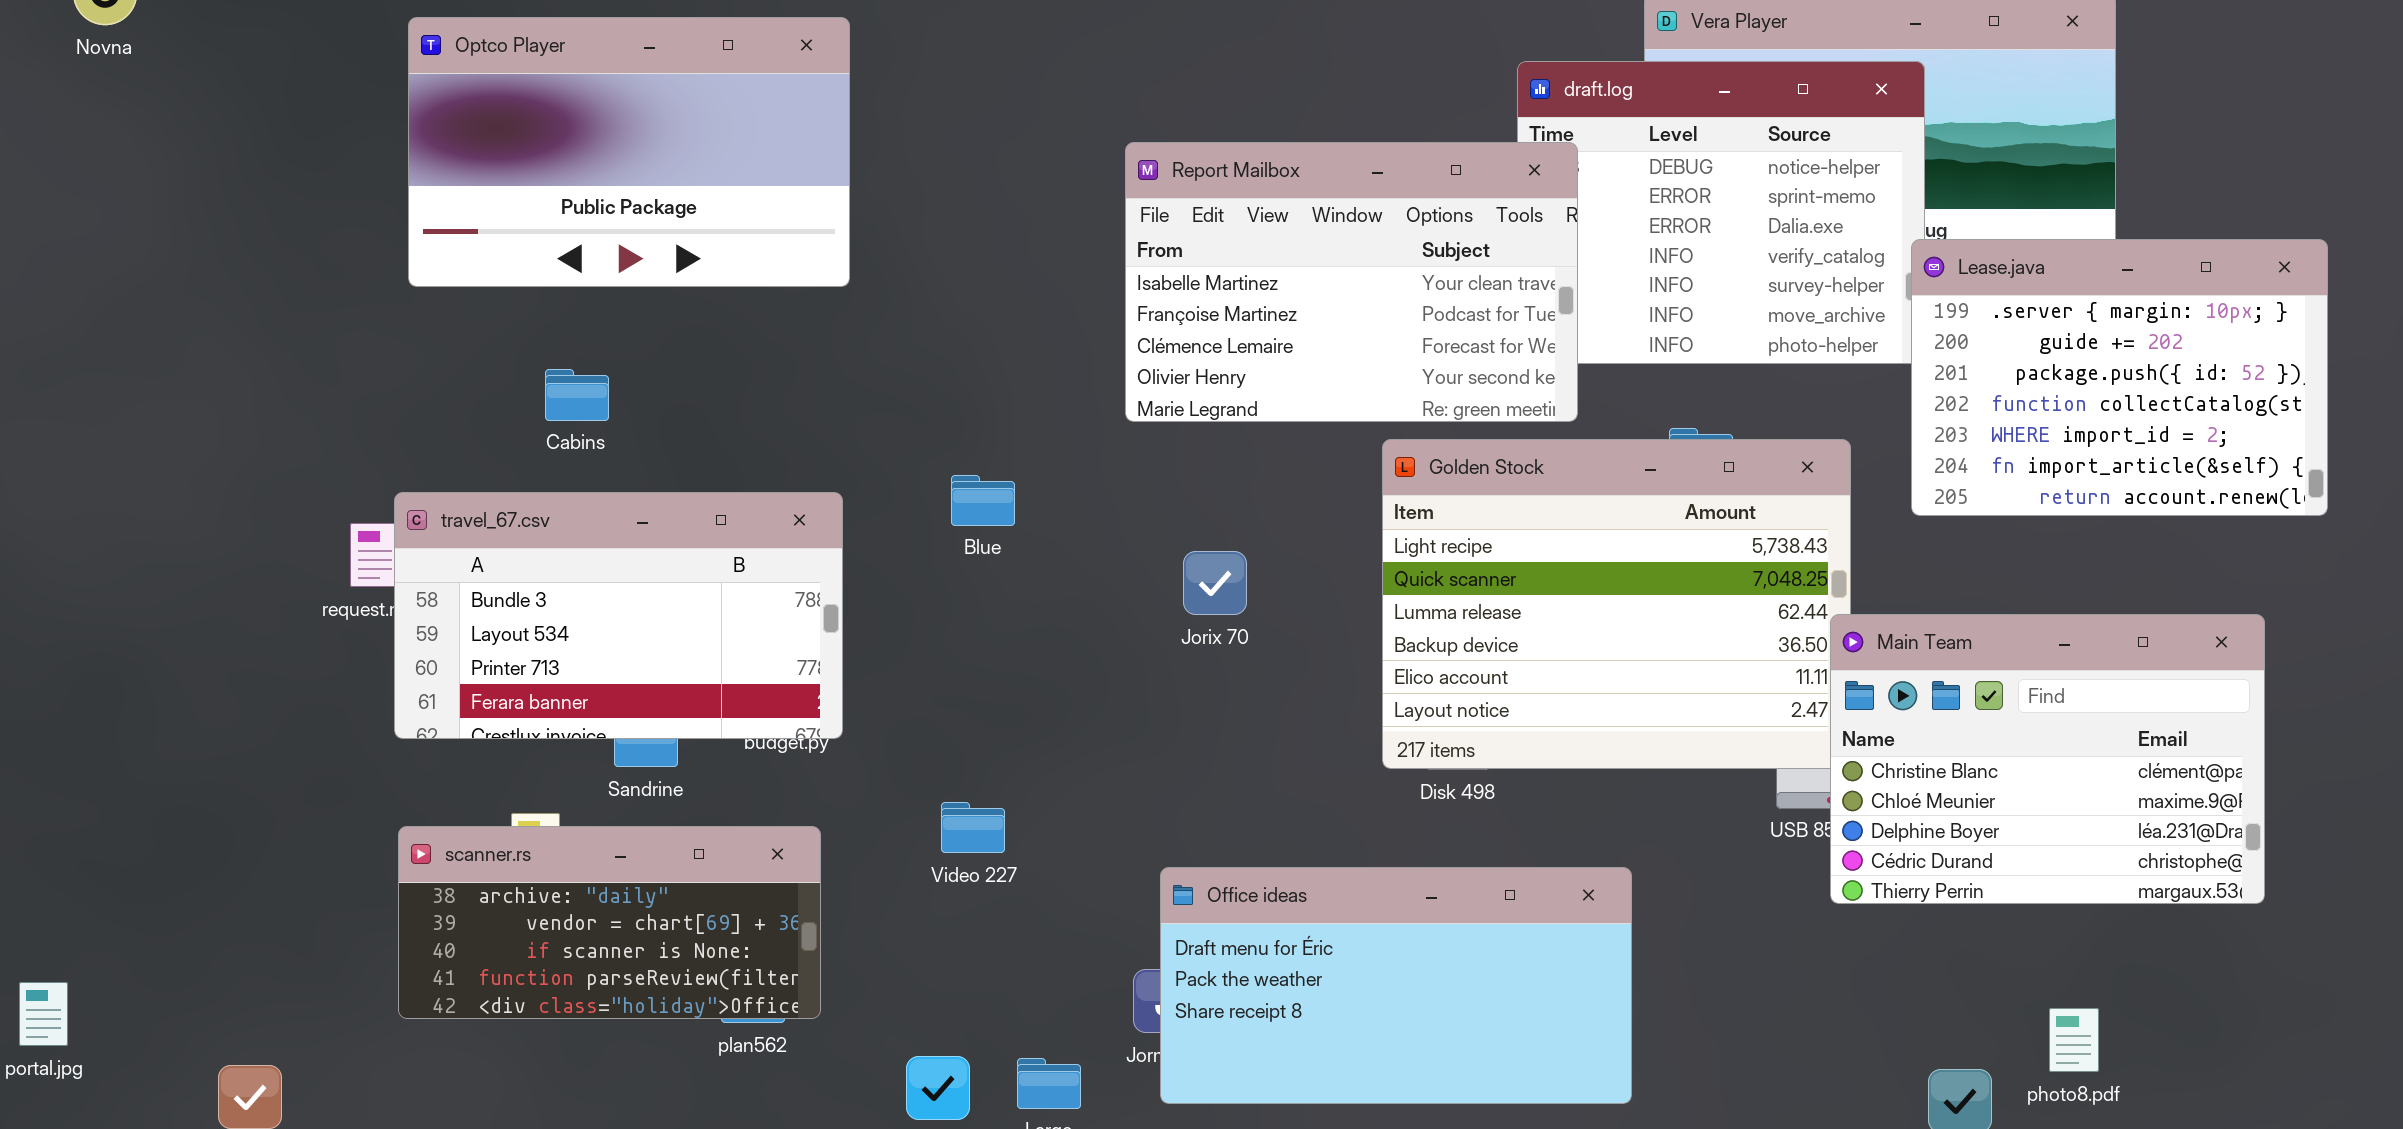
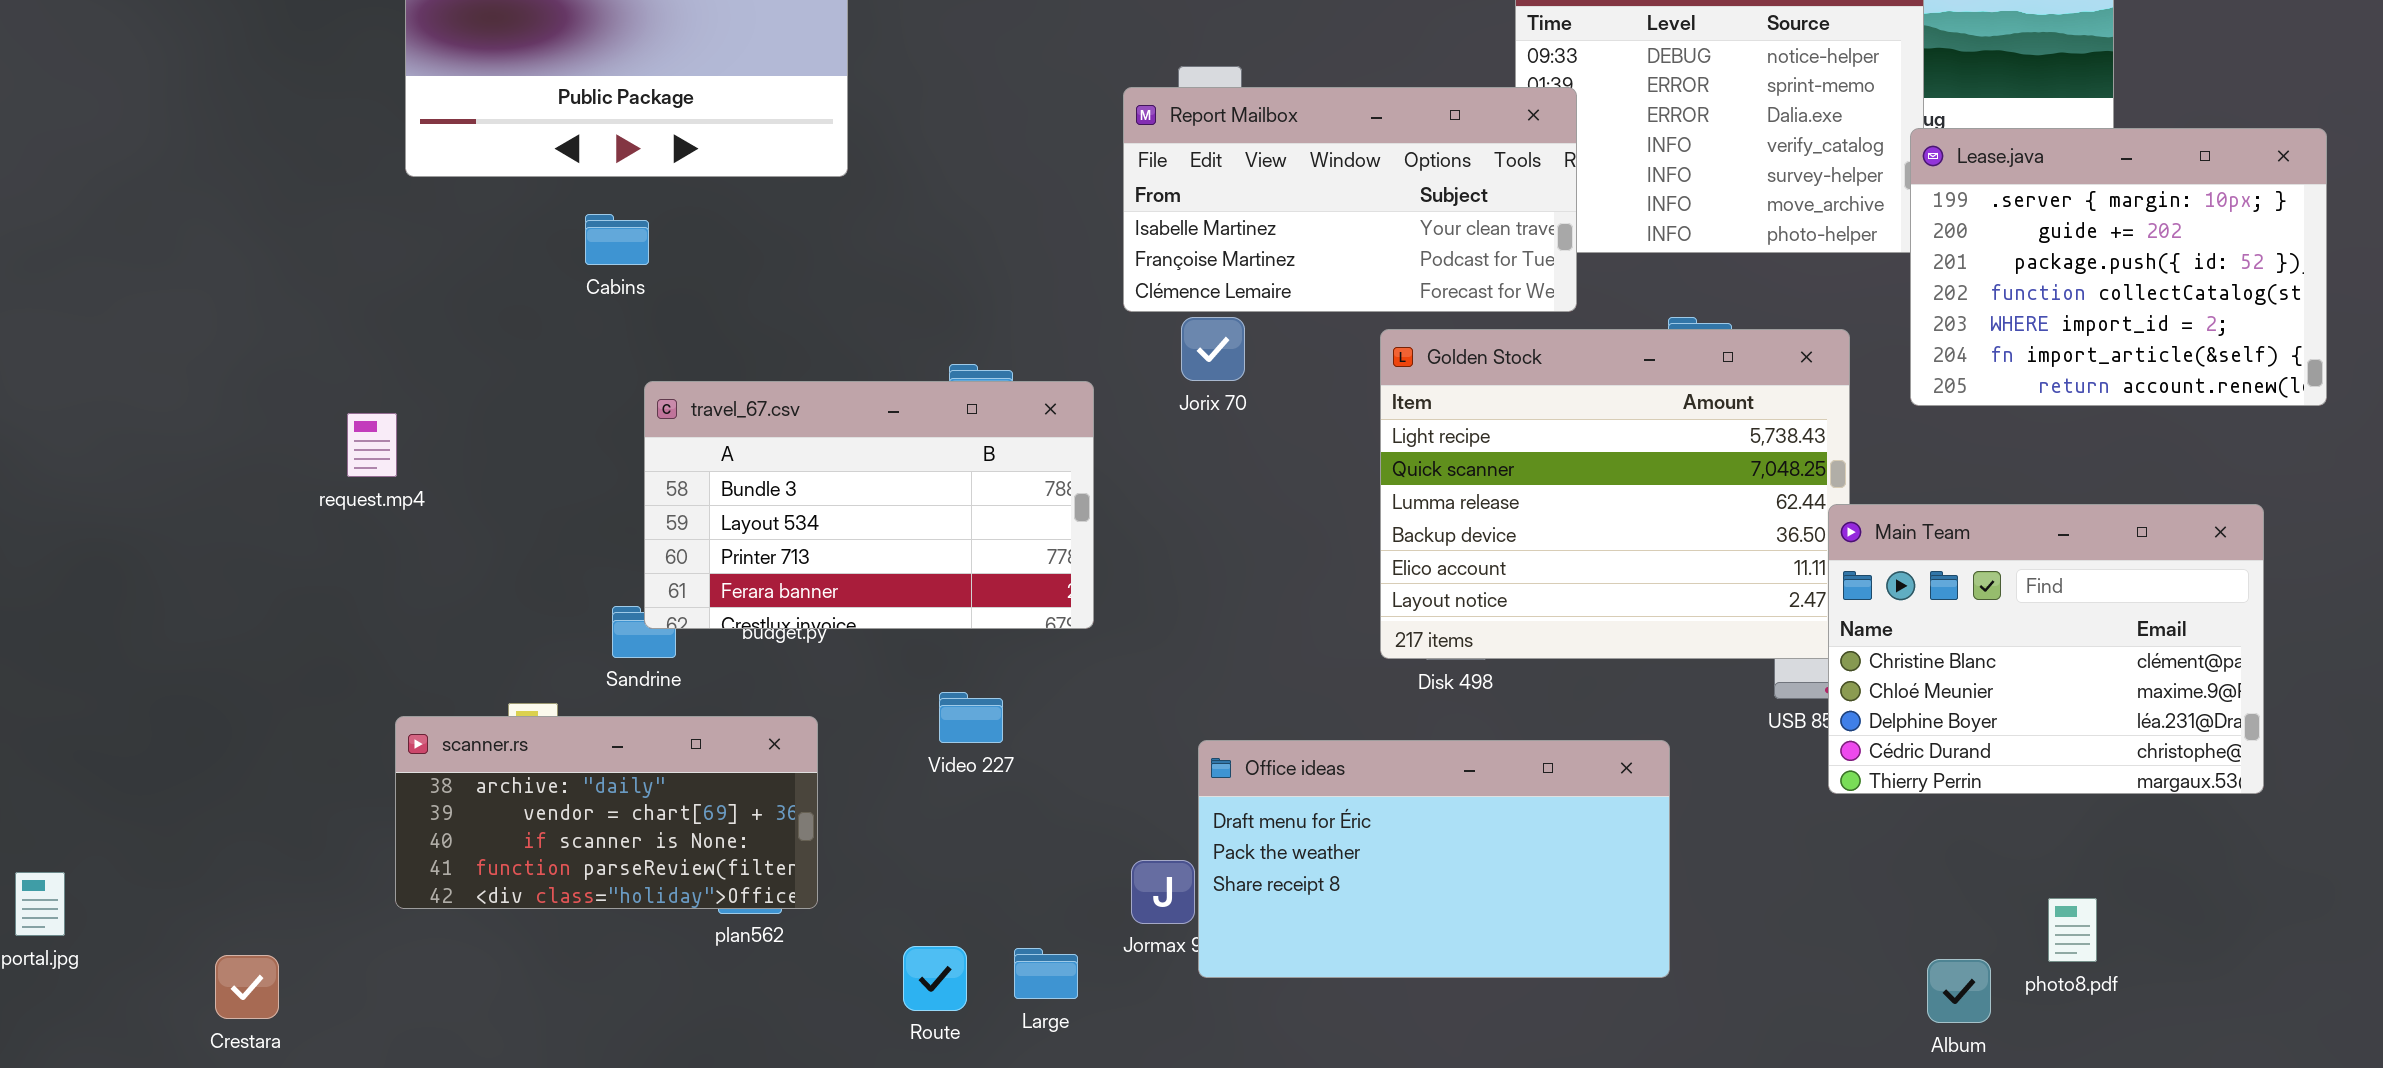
Report Mailbox: [1125,142,1578,422] -> [1123,87,1577,312], resized
Cabins: [545,369,609,421] -> [585,214,649,265], moved
travel_67.csv: [394,492,843,739] -> [644,381,1094,629], moved
Jorix 70: [1183,551,1247,615] -> [1181,317,1245,381], moved
Office ideas: [1160,867,1632,1104] -> [1198,740,1670,978], moved

